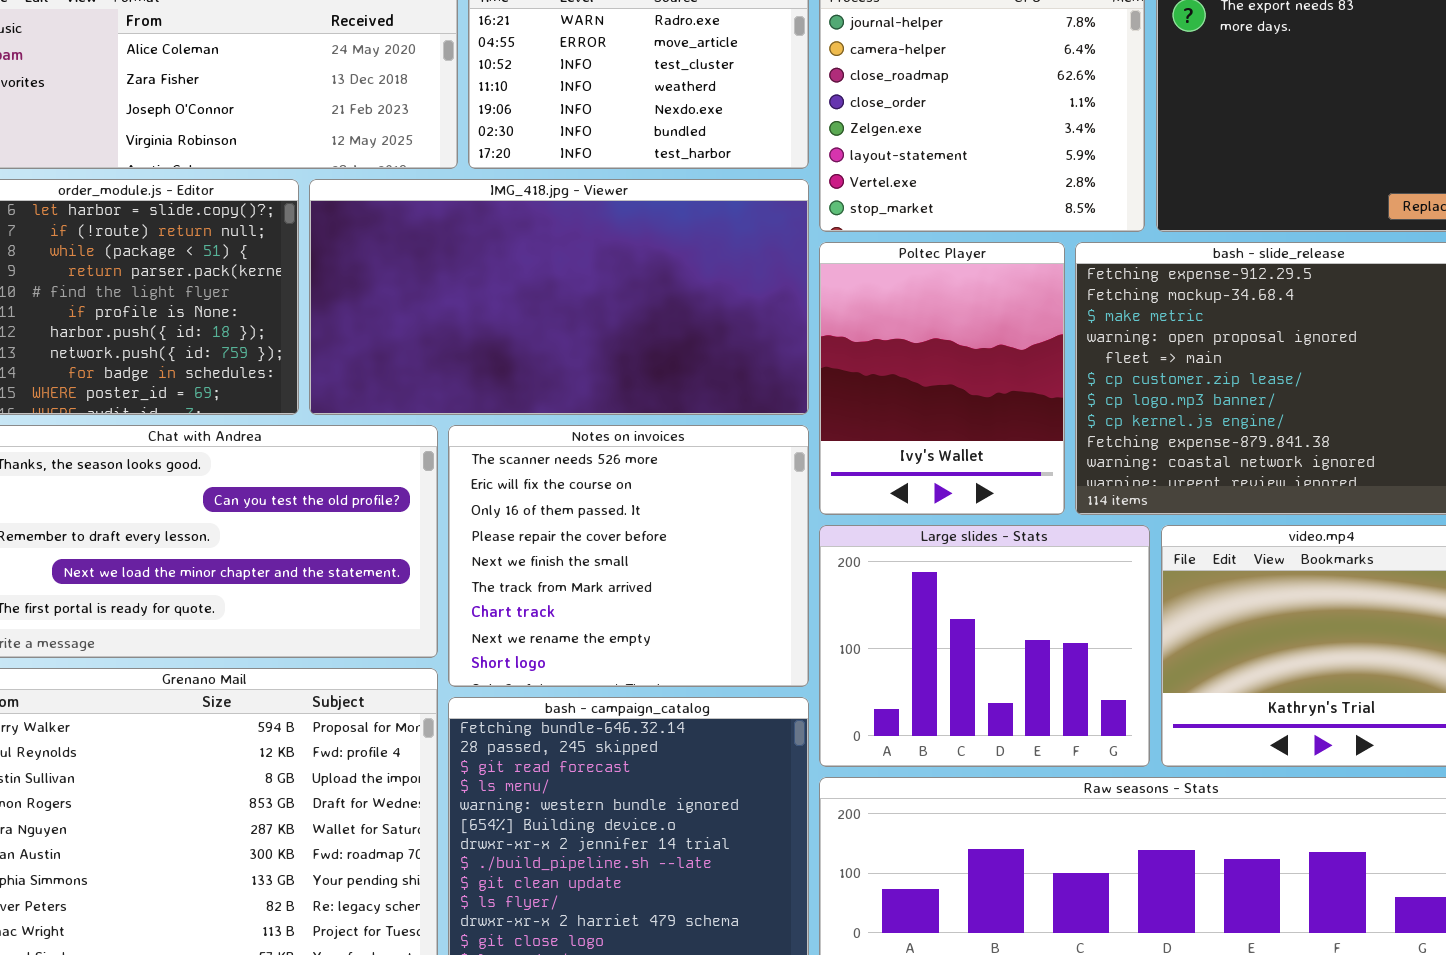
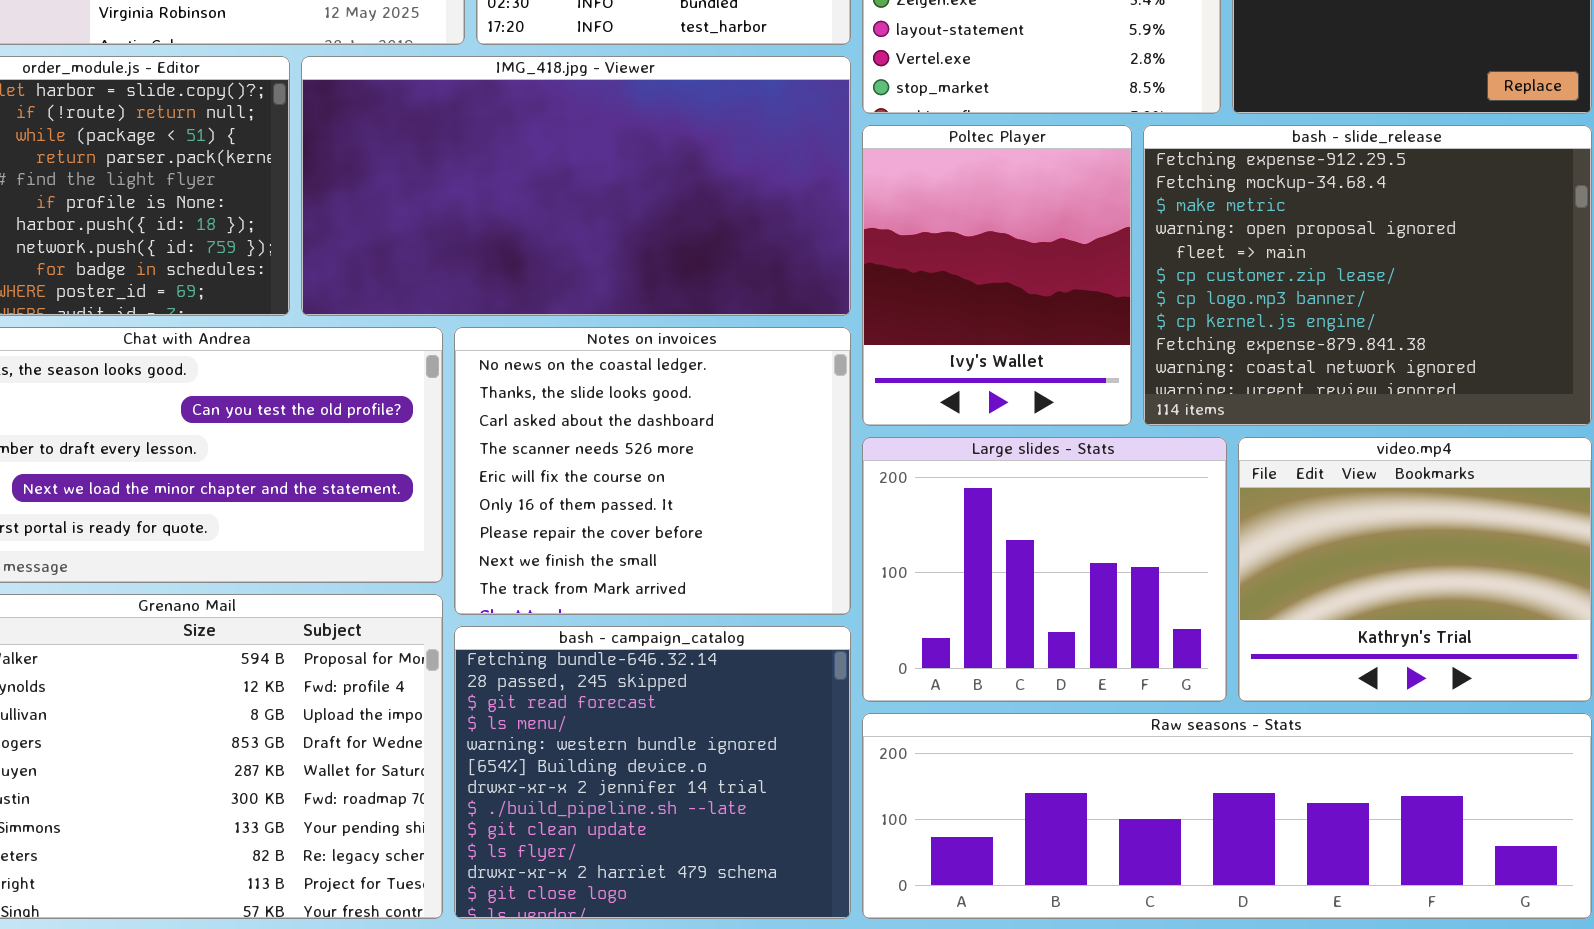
Notes on invoices: [448,425,809,687] -> [454,327,851,615], scrolled up 3 rows

